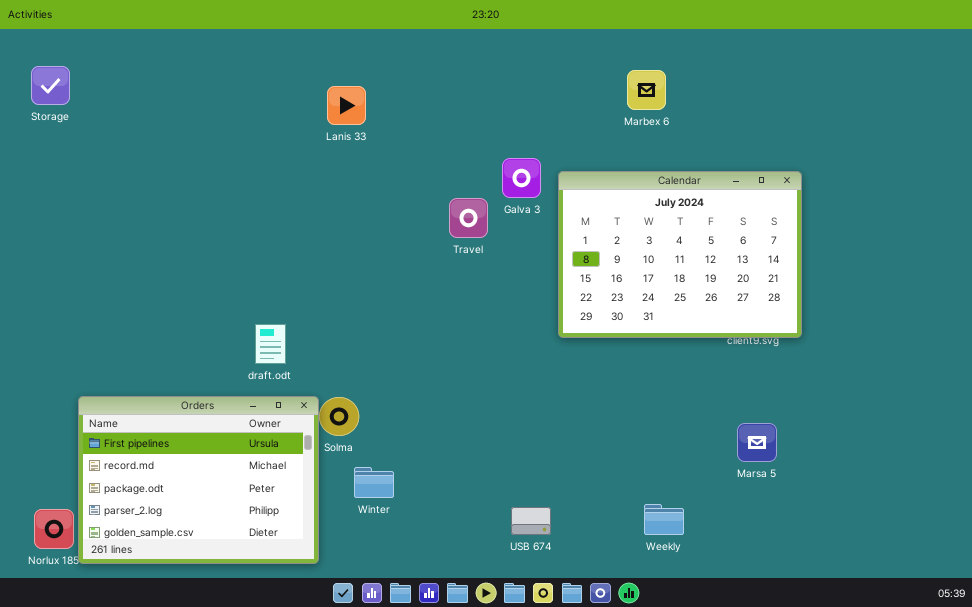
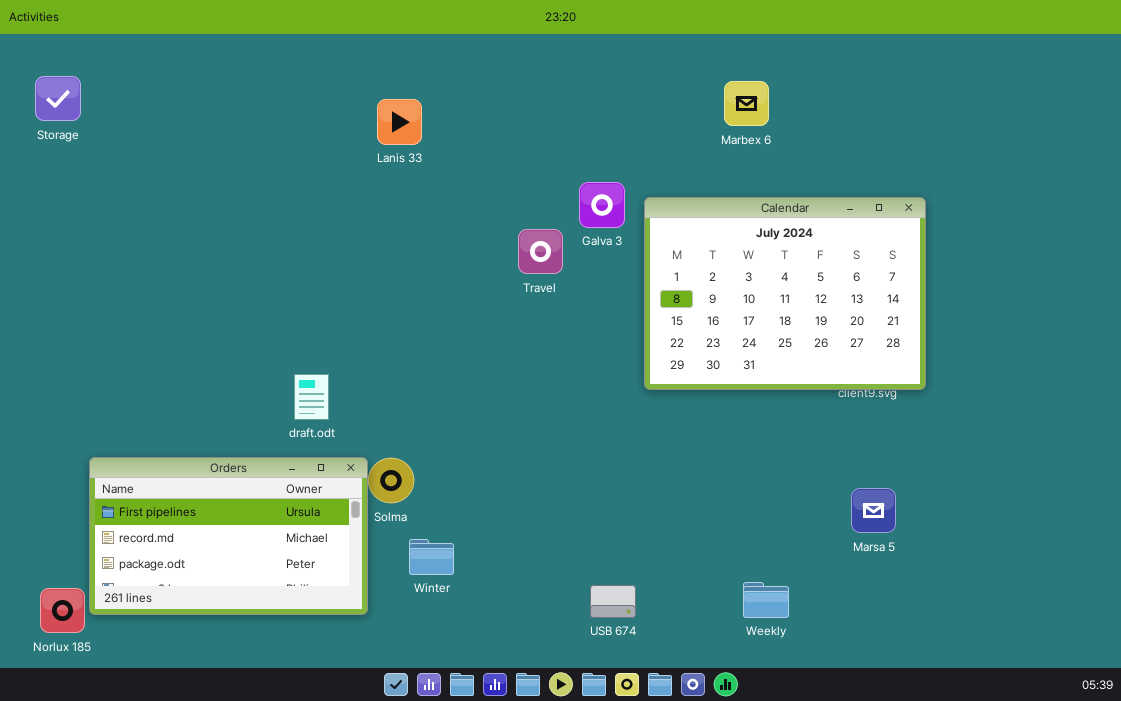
Orders: [78,396,319,564] -> [89,457,368,615], resized

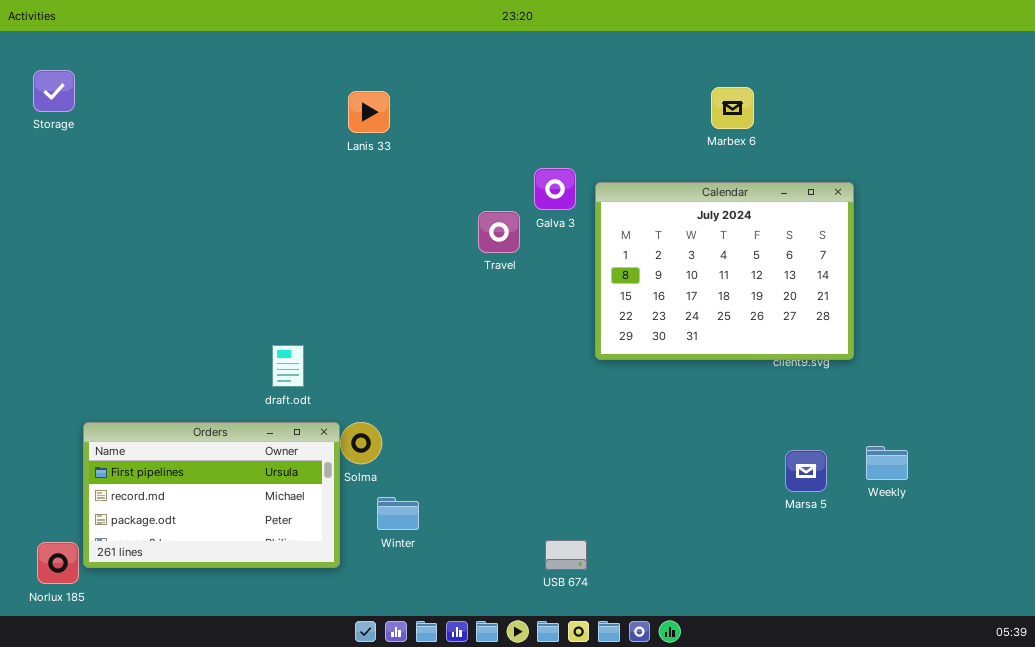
Marbex 6: [724,81,769,126] -> [711,87,754,129], moved
Weekly: [743,582,789,618] -> [866,446,908,480], moved

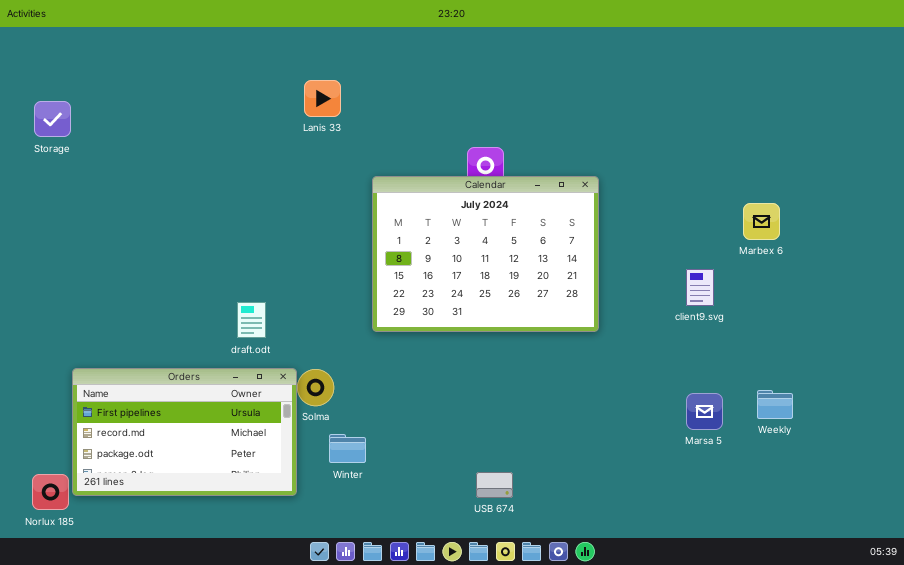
Storage: [33,70,75,112] -> [34,101,71,137], moved
Marbex 6: [711,87,754,129] -> [743,203,780,240], moved
Calendar: [595,182,854,360] -> [372,176,599,332], moved

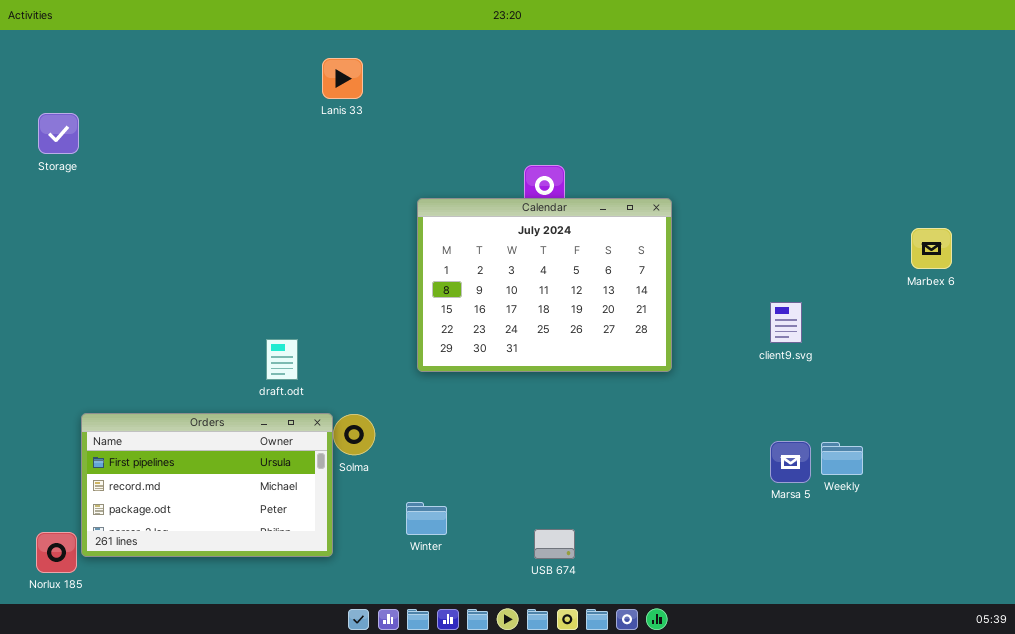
Lanis 33: [304,80,341,117] -> [322,58,363,99], moved
Marbex 6: [743,203,780,240] -> [911,228,952,269], moved
Weekly: [757,390,793,419] -> [821,442,863,475], moved
Winter: [329,434,366,463] -> [406,502,447,535], moved

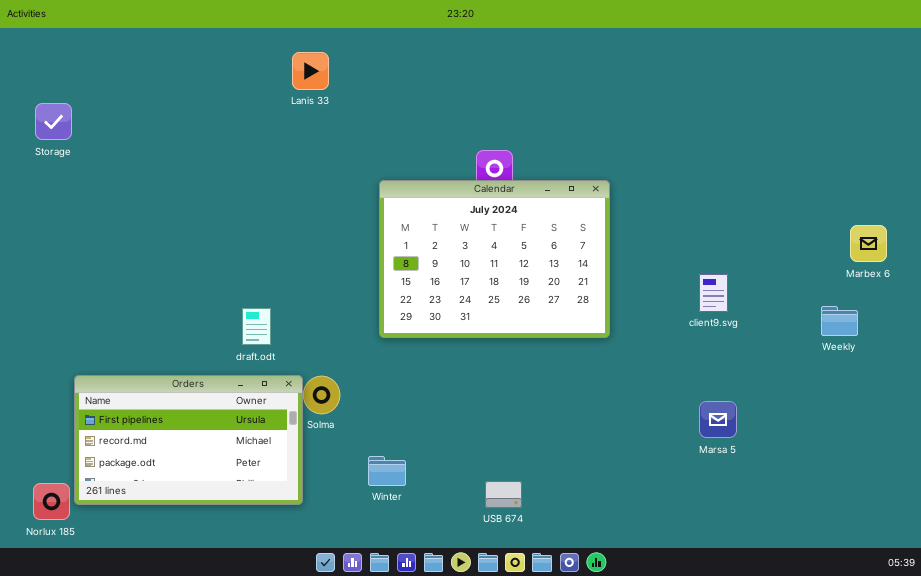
Marbex 6: [911,228,952,269] -> [850,225,887,262], moved
Weekly: [821,442,863,475] -> [821,306,858,336], moved

